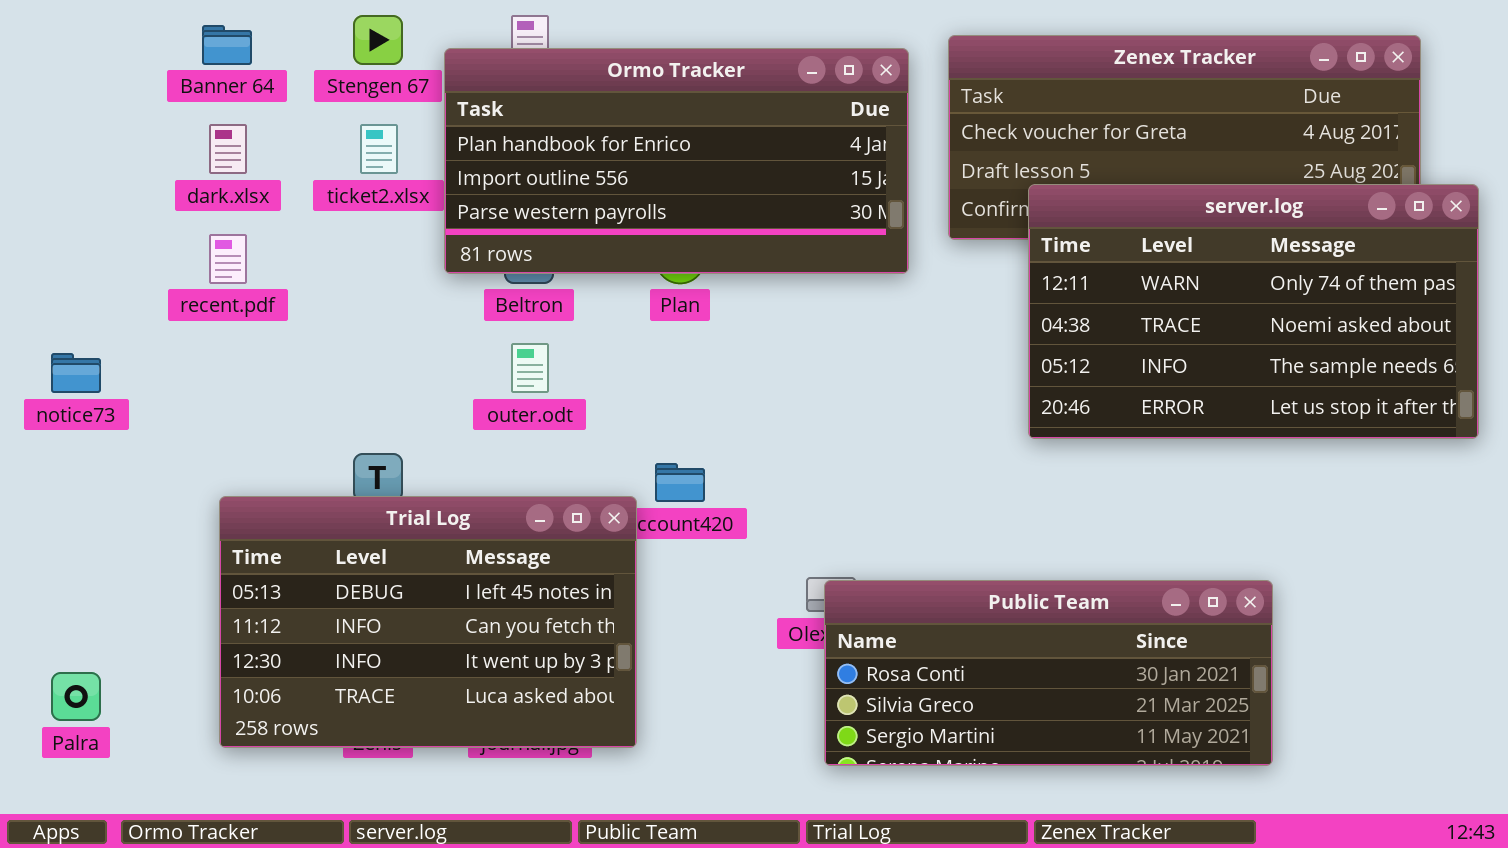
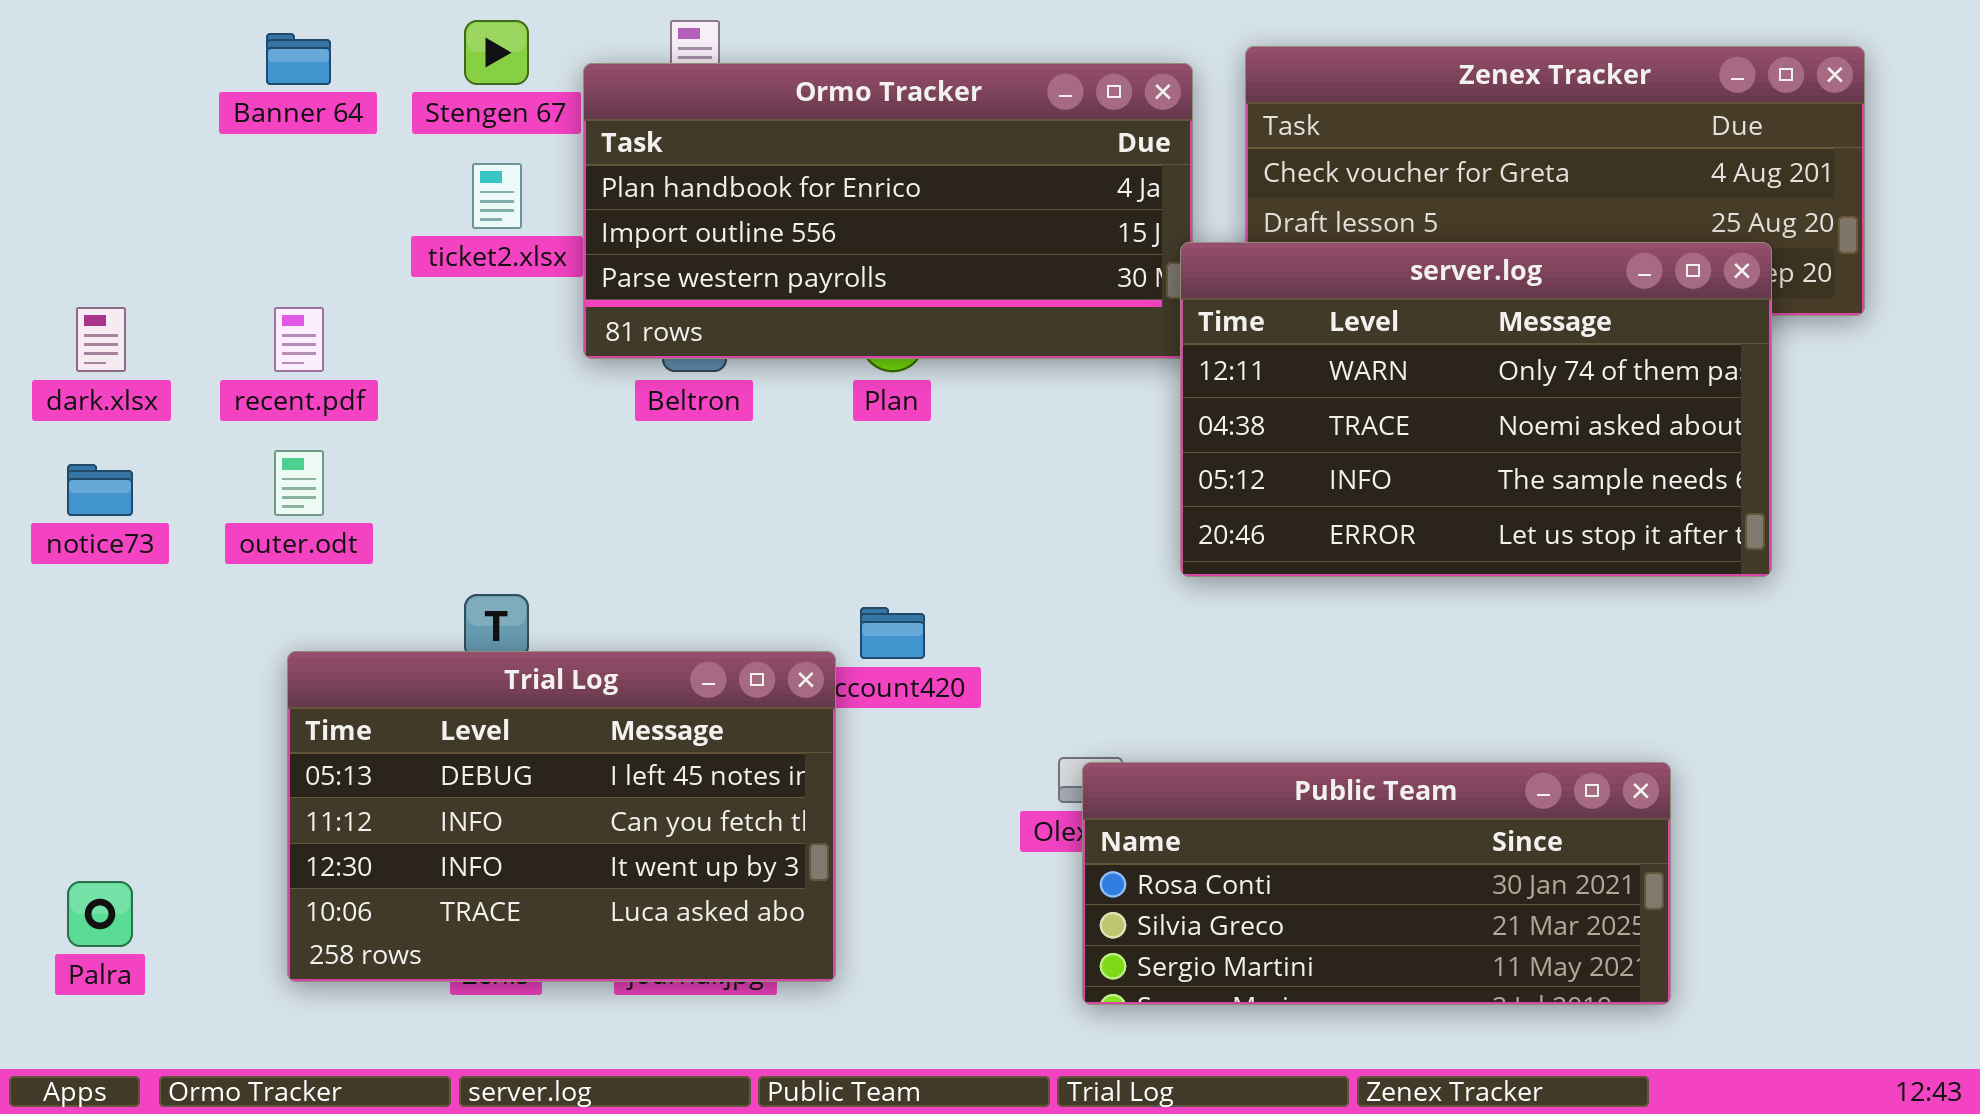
dark.xlsx: [209,124,247,174] -> [76,307,126,372], moved
server.log: [1028,184,1479,439] -> [1180,242,1772,577], moved
outer.odt: [511,343,549,393] -> [274,450,324,516], moved

